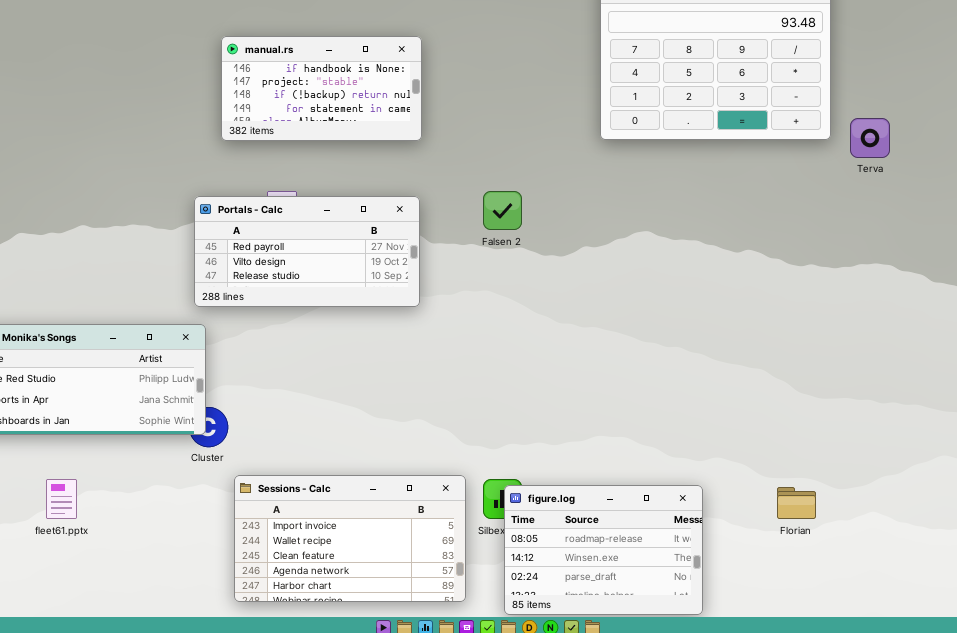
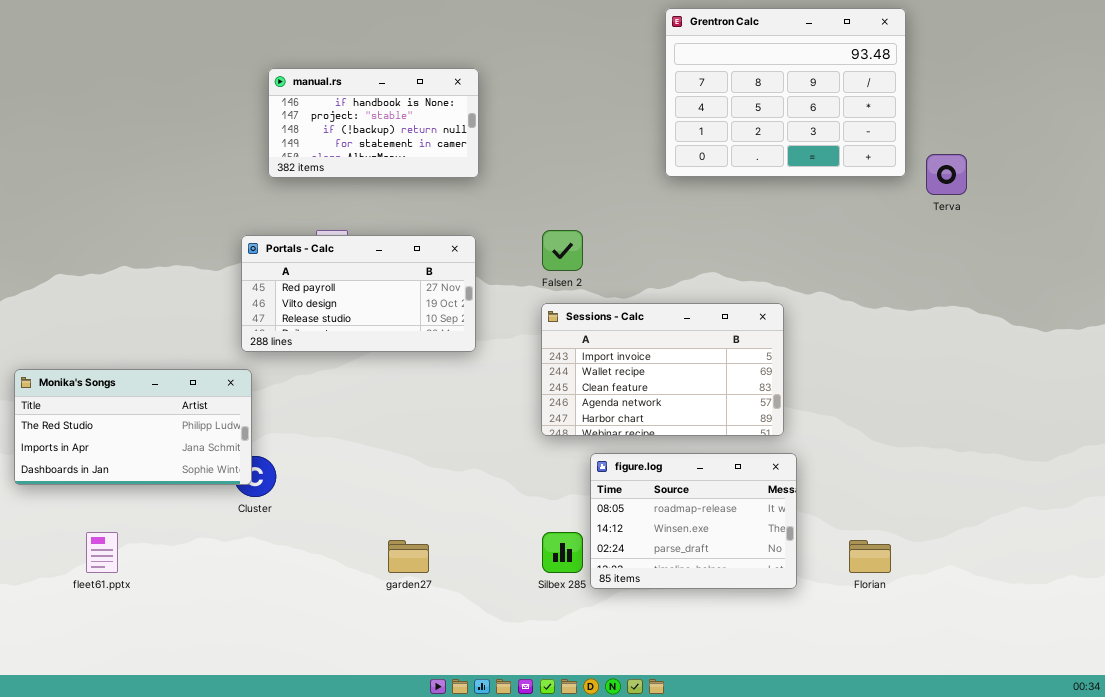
Sessions - Calc: [234,475,466,602] -> [541,303,784,436], moved
figure.log: [504,485,703,615] -> [590,453,797,589], moved

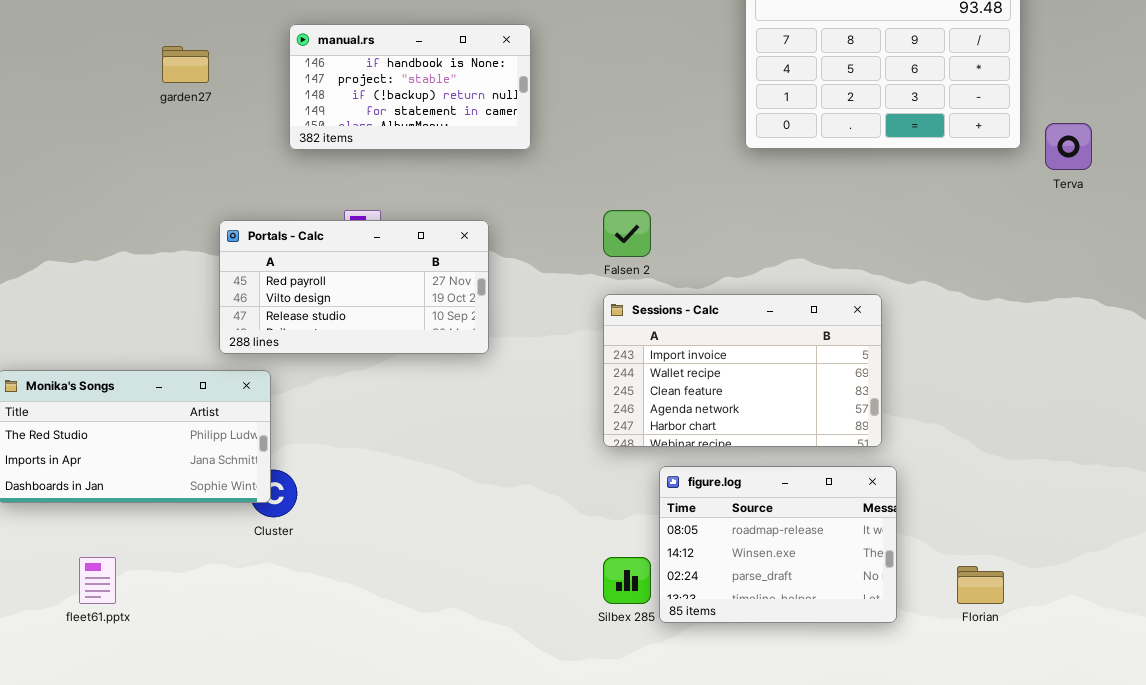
Portals - Calc: [241,235,476,352] -> [219,220,489,354], moved
garden27: [388,540,429,573] -> [162,46,209,83], moved

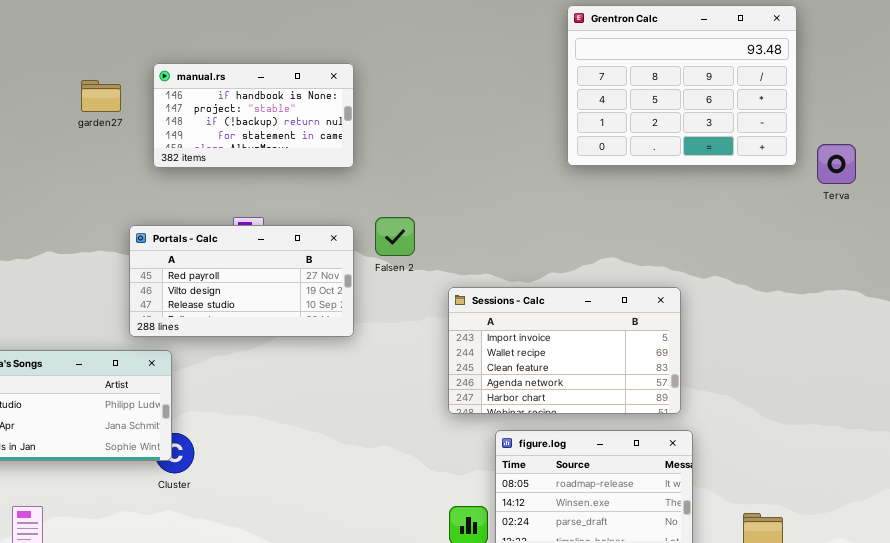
manual.rs: [289,24,531,150] -> [153,63,354,168], moved
Falsen 2: [603,210,651,257] -> [375,217,415,256], moved

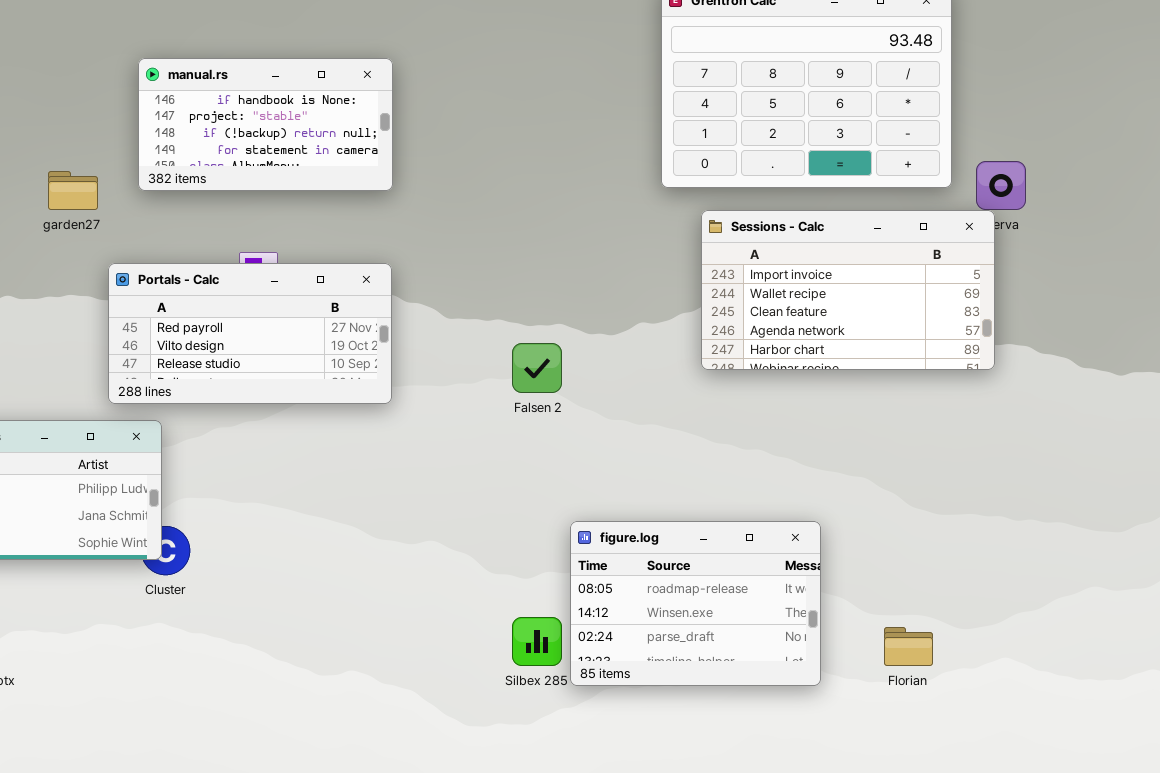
garden27: [81,80,121,112] -> [48,171,98,210], moved
Falsen 2: [375,217,415,256] -> [512,343,562,393], moved
Sessions - Calc: [448,287,681,414] -> [701,210,995,370], moved

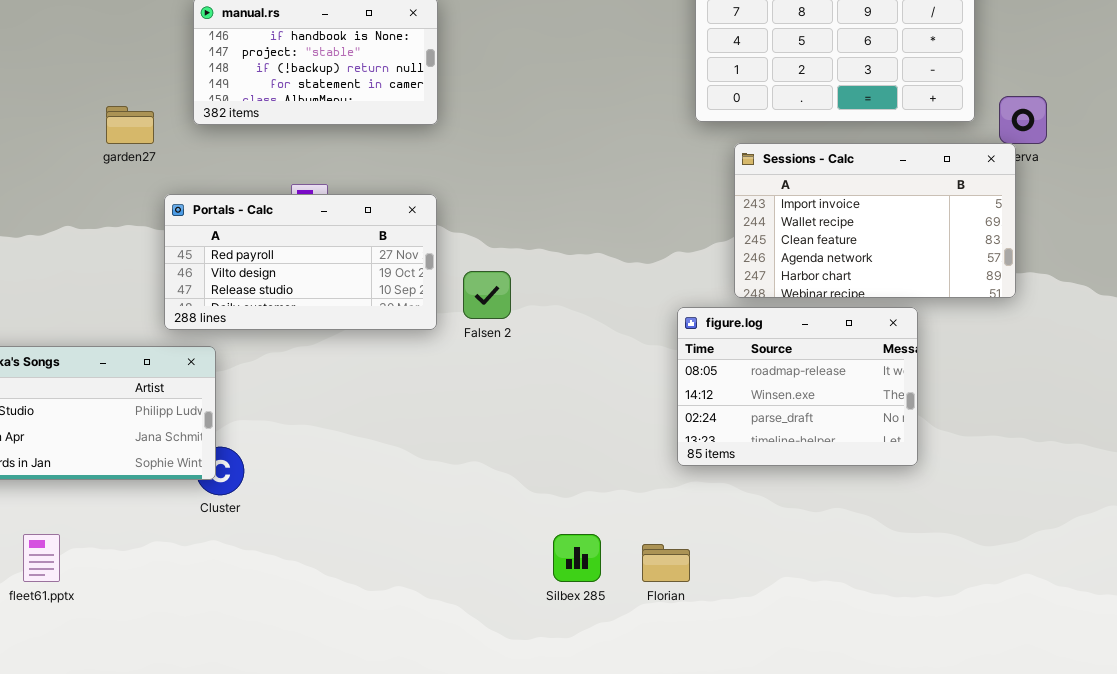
Falsen 2: [512,343,562,393] -> [463,271,511,319], moved
figure.log: [570,521,821,686] -> [677,307,918,466], moved
Florian: [884,627,933,666] -> [642,544,690,582], moved

